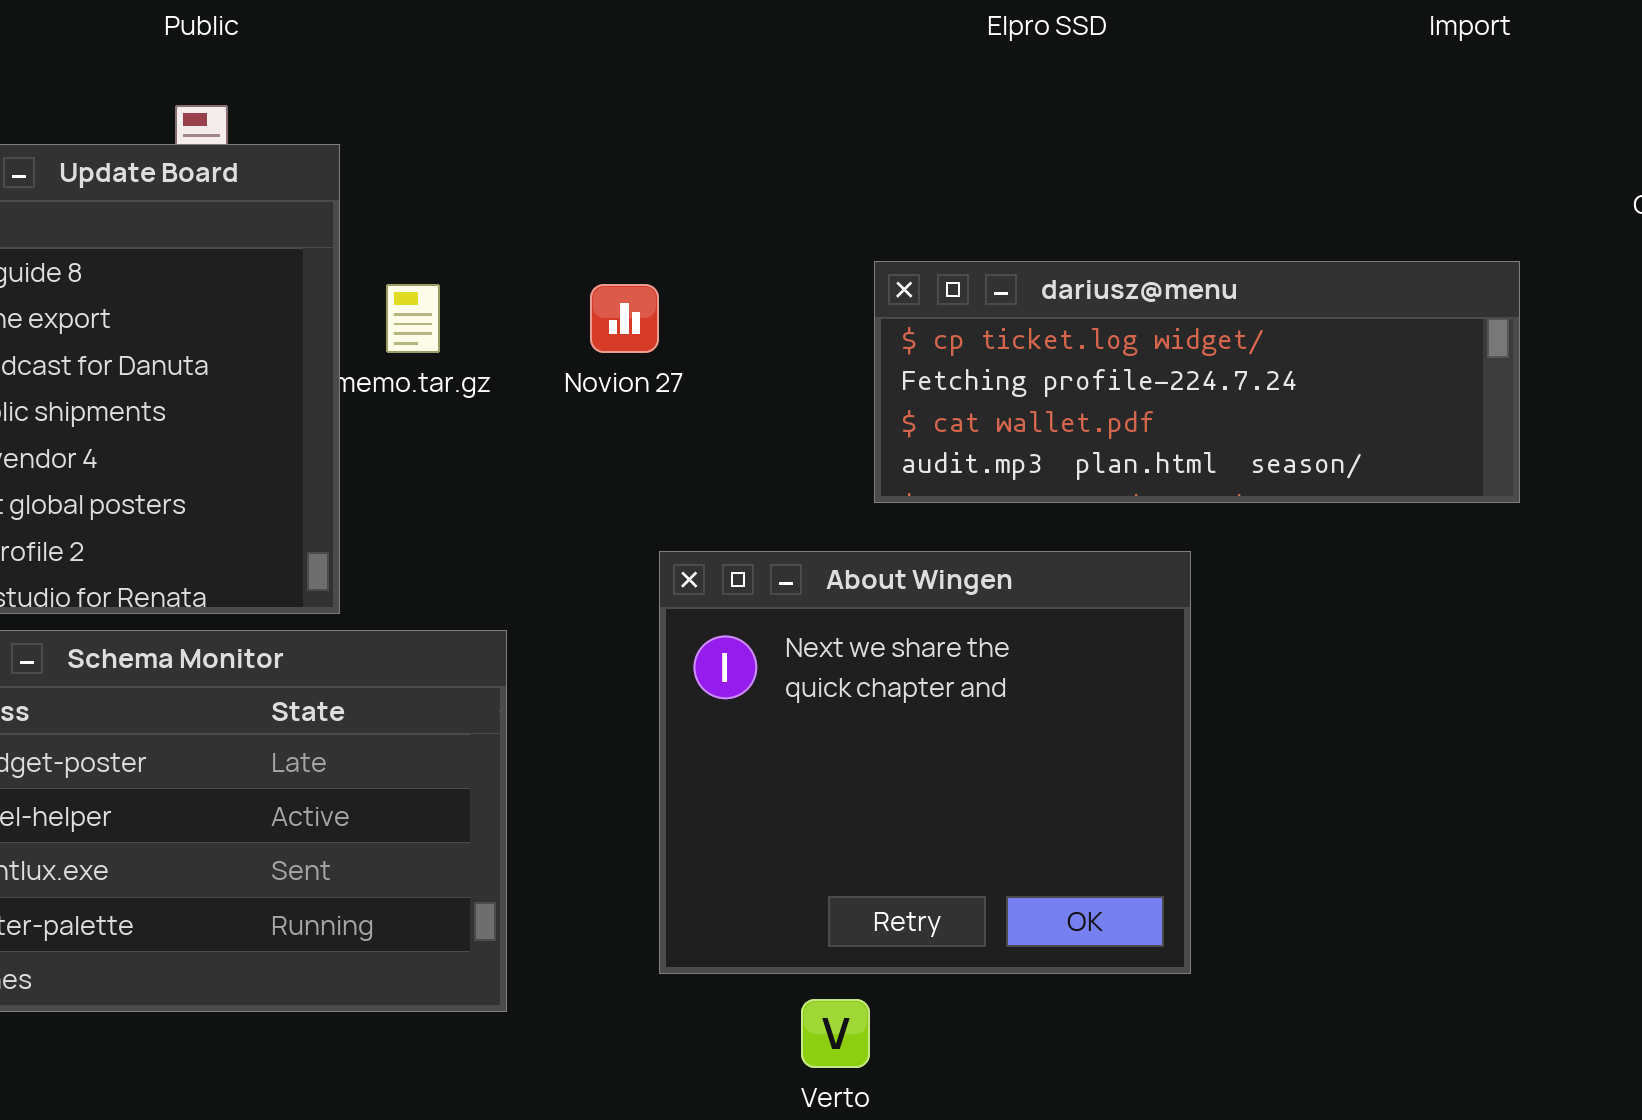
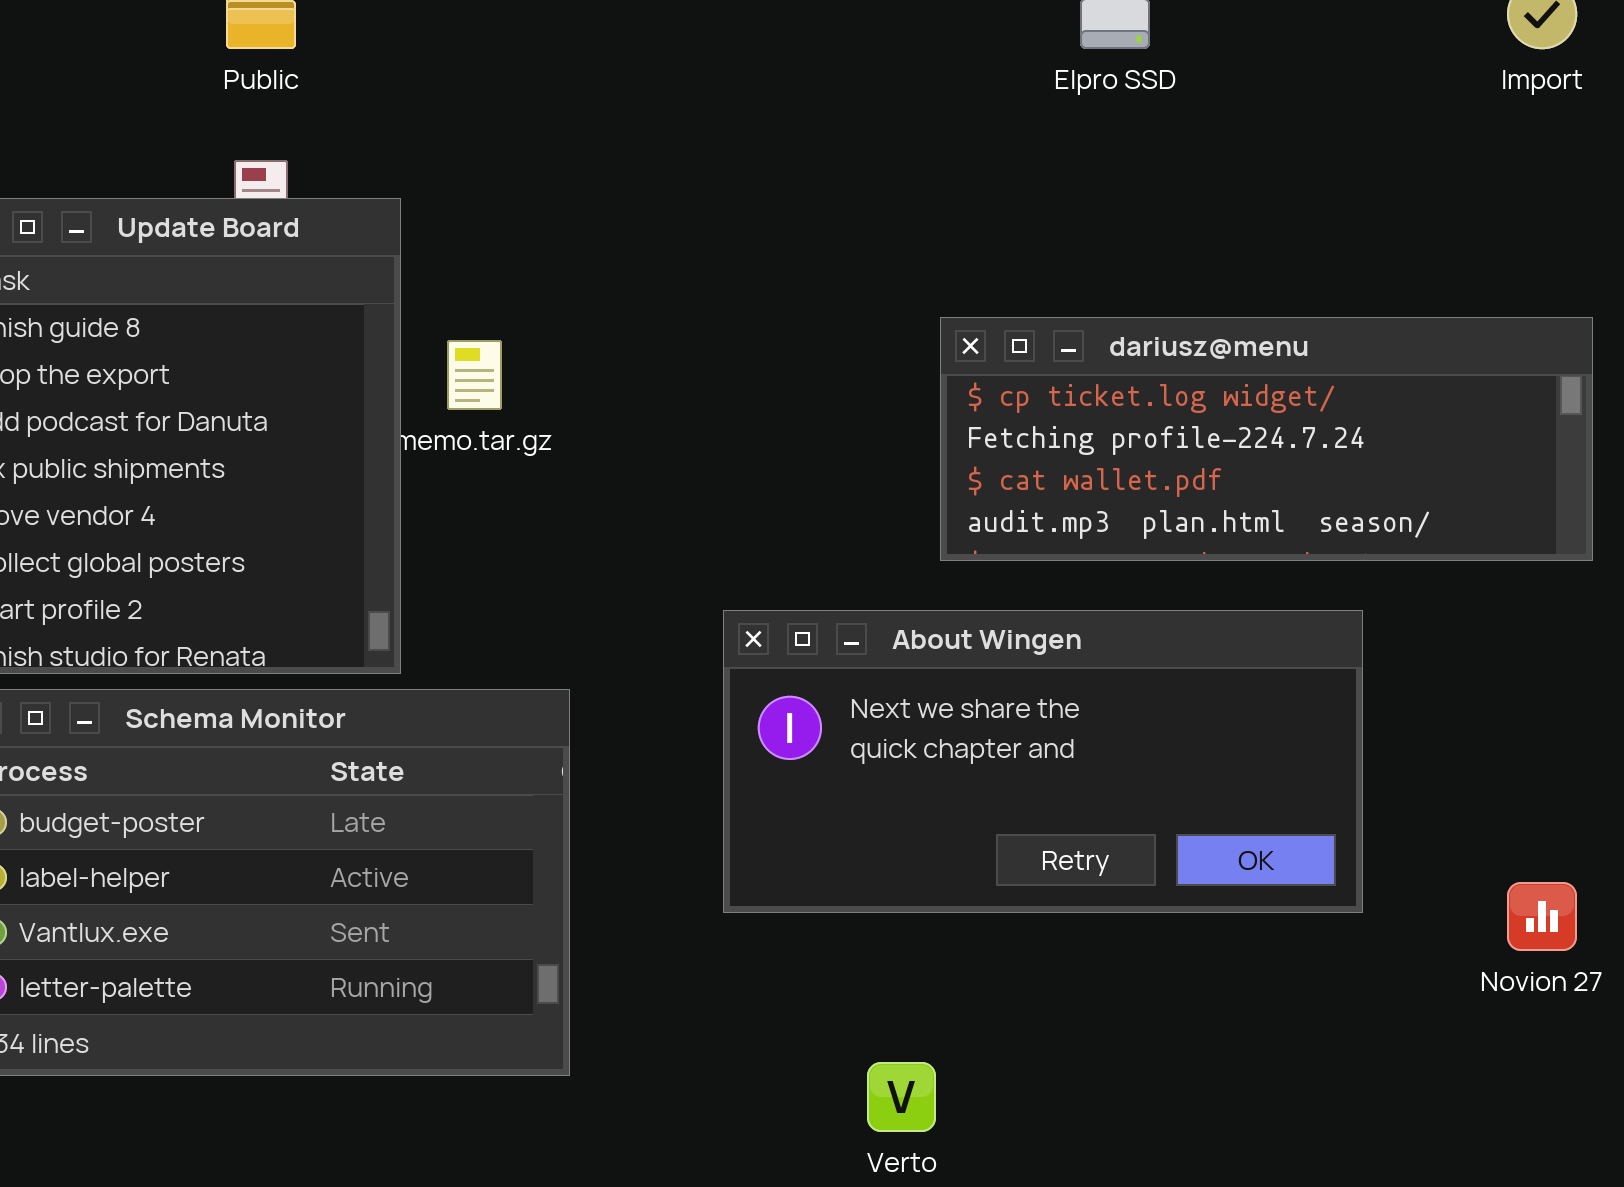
Novion 27: [590,284,659,353] -> [1507,882,1577,951], moved
About Wingen: [659,551,1191,974] -> [723,610,1363,913], resized

